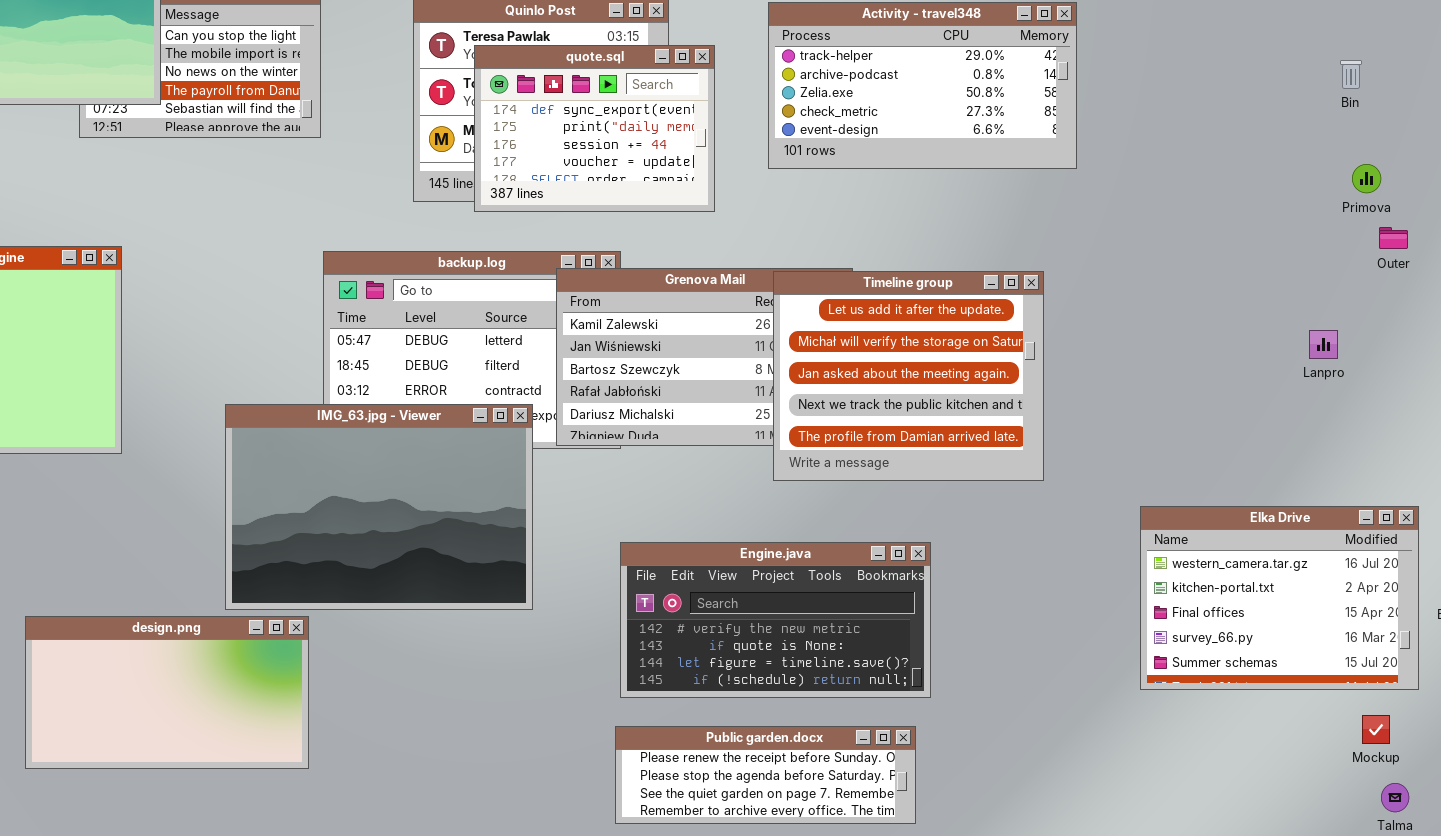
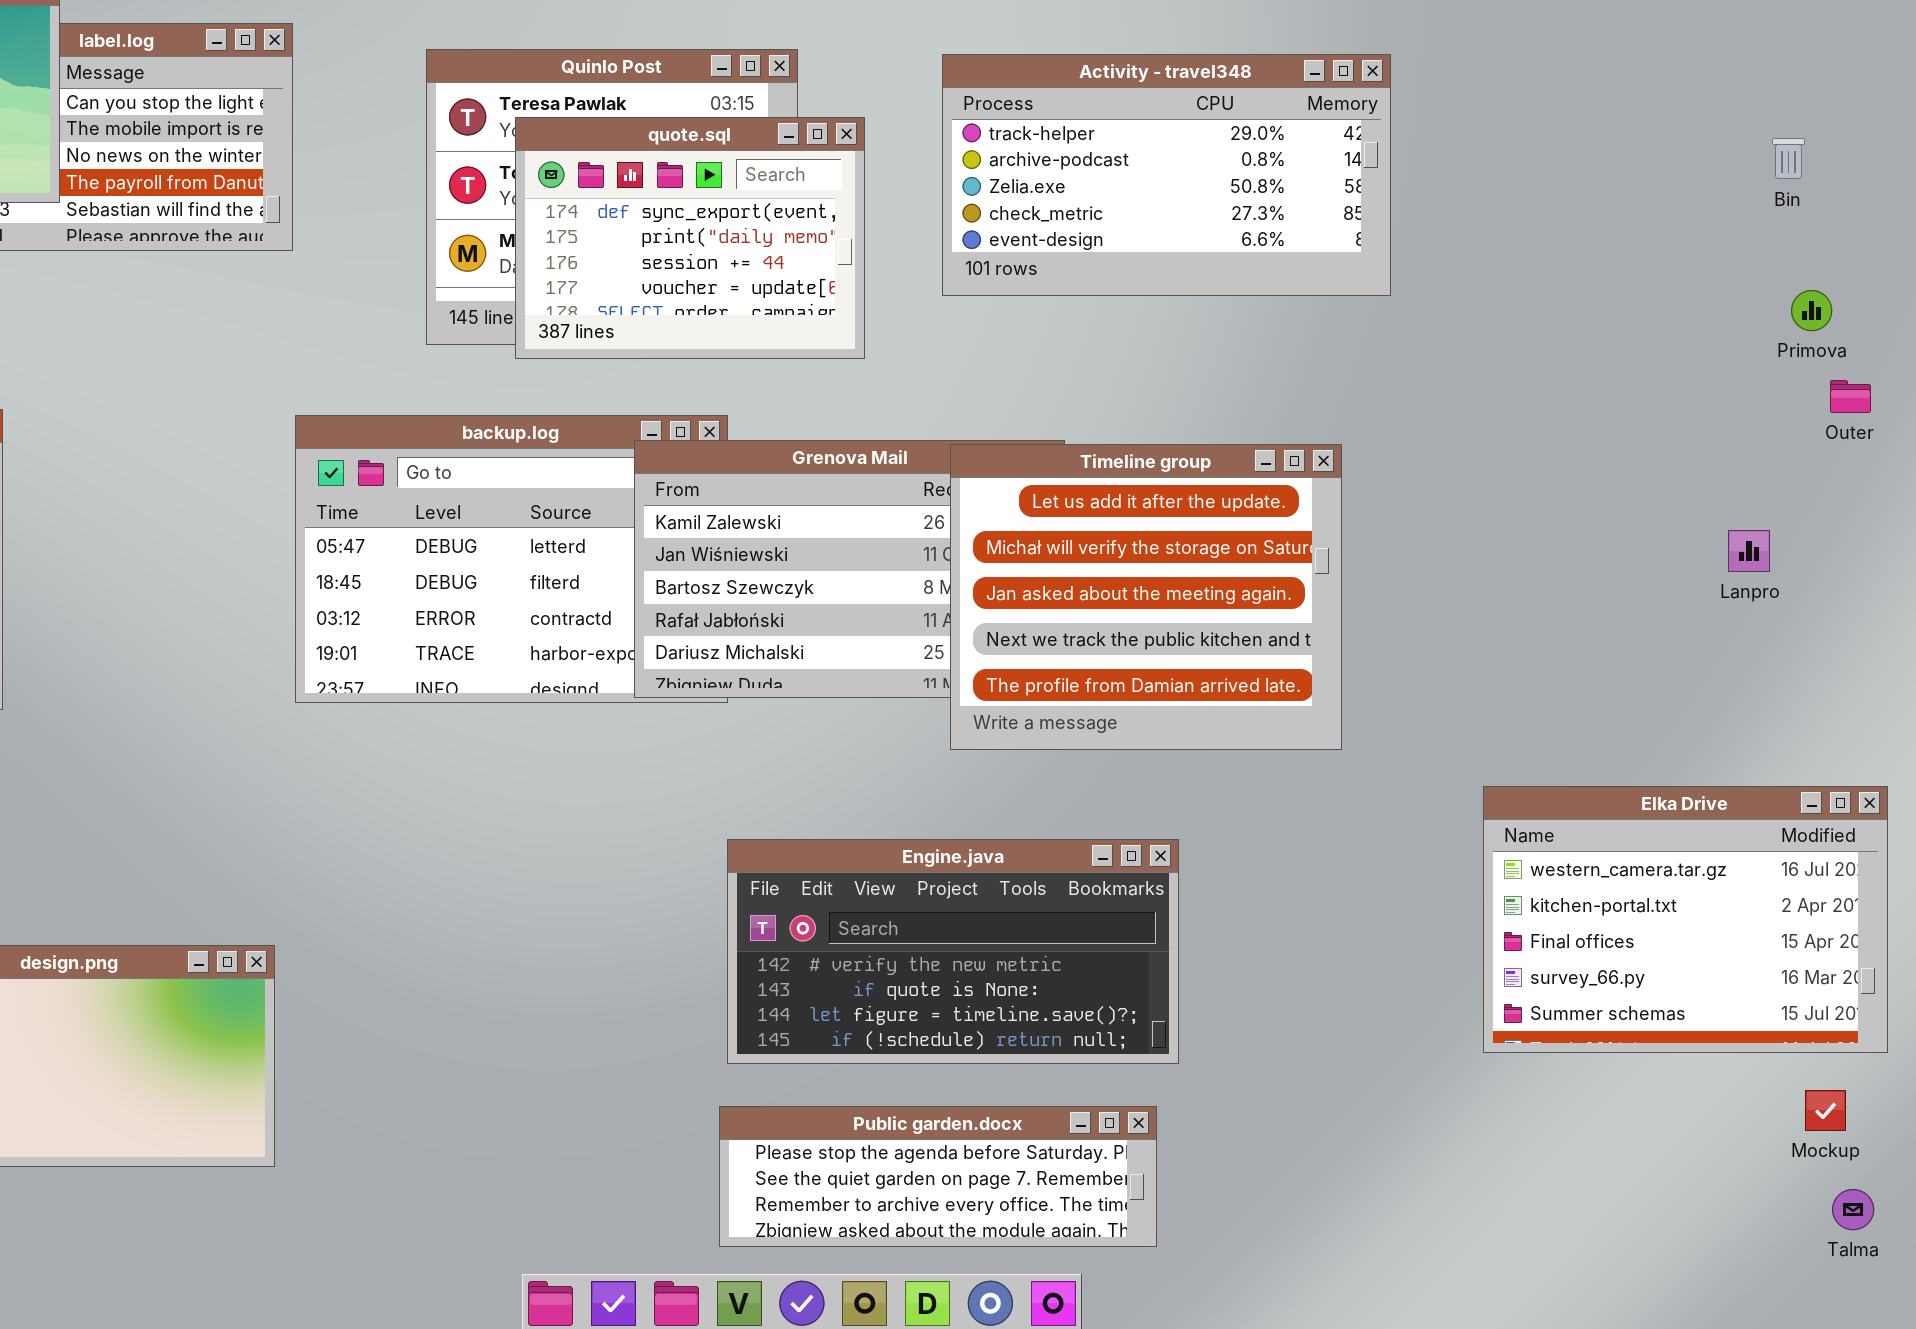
IMG_63.jpg - Viewer: [225,404,533,610] -> none, closed
Public garden.docx: [615,726,916,824] -> [719,1106,1157,1247], scrolled down 1 row

